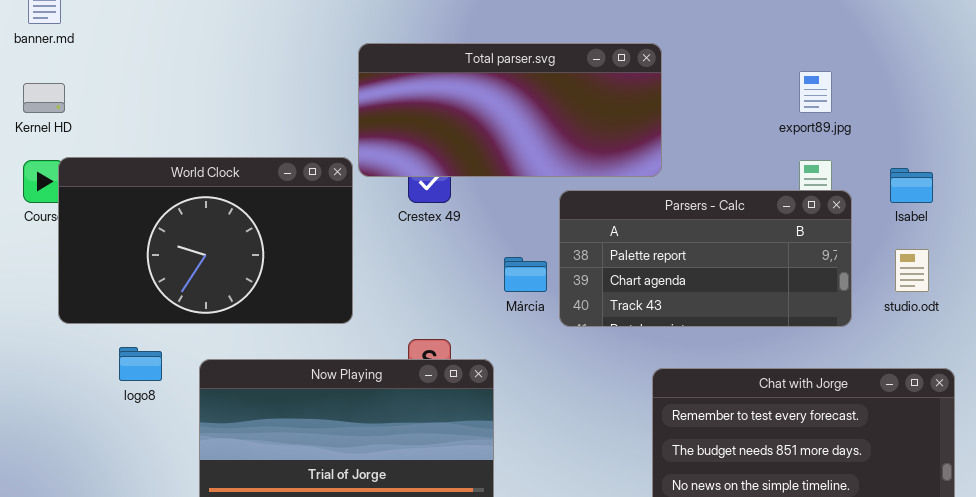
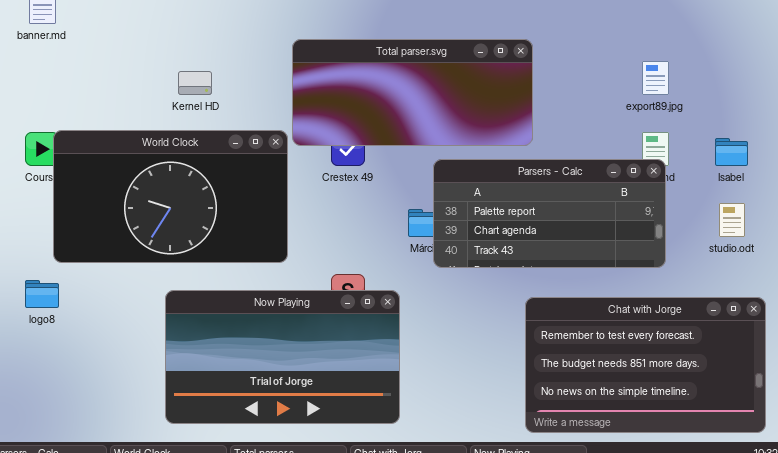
Kernel HD: [23,83,65,113] -> [178,71,212,95], moved
Parsers - Calc: [559,190,852,327] -> [433,159,666,268], moved
logo8: [119,347,162,381] -> [25,280,59,308], moved

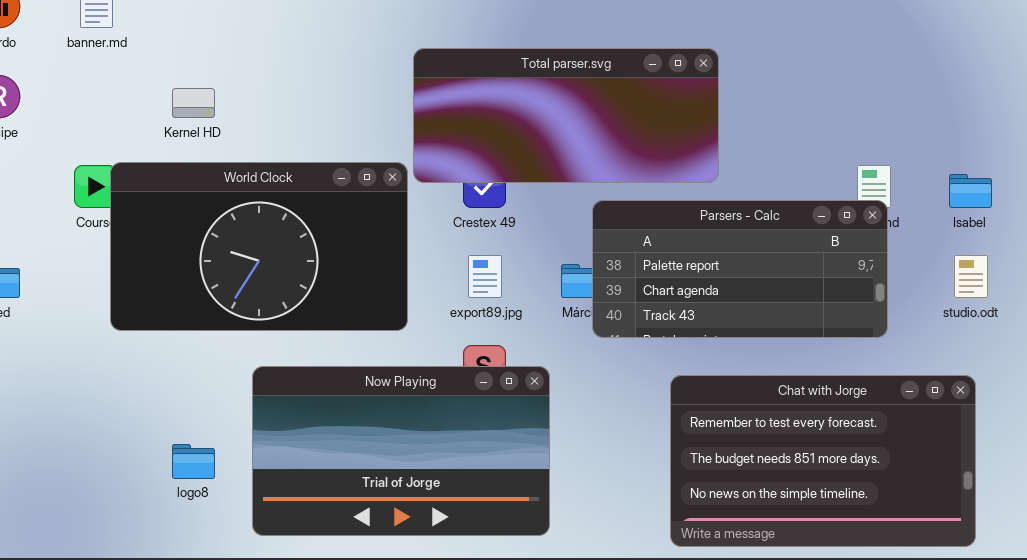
export89.jpg: [642,61,669,95] -> [468,255,502,298], moved
Kernel HD: [178,71,212,95] -> [172,88,215,118], moved
logo8: [25,280,59,308] -> [172,444,215,479], moved
Chat with Jorge: [525,297,766,433] -> [670,375,976,547], moved

